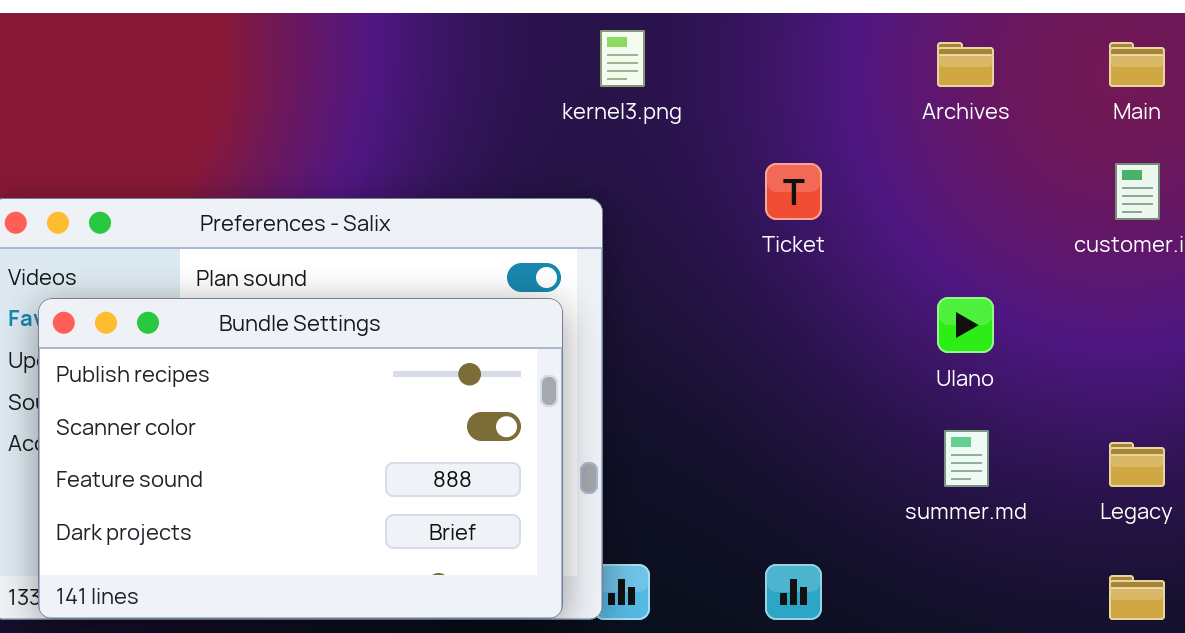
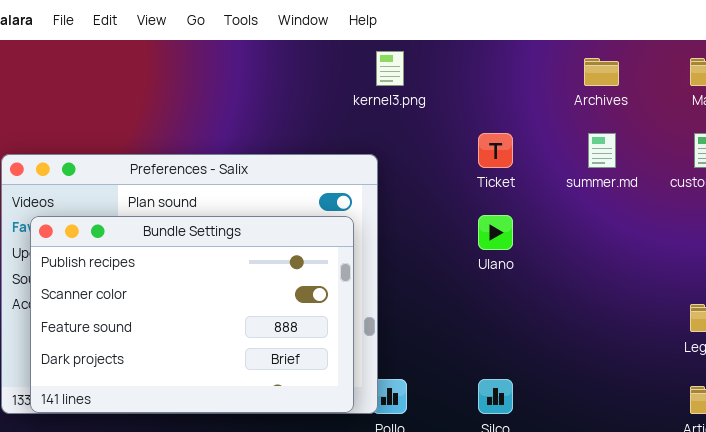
Ulano: [937,297,994,353] -> [478,215,513,250], moved
summer.md: [944,430,989,487] -> [588,133,616,168], moved

